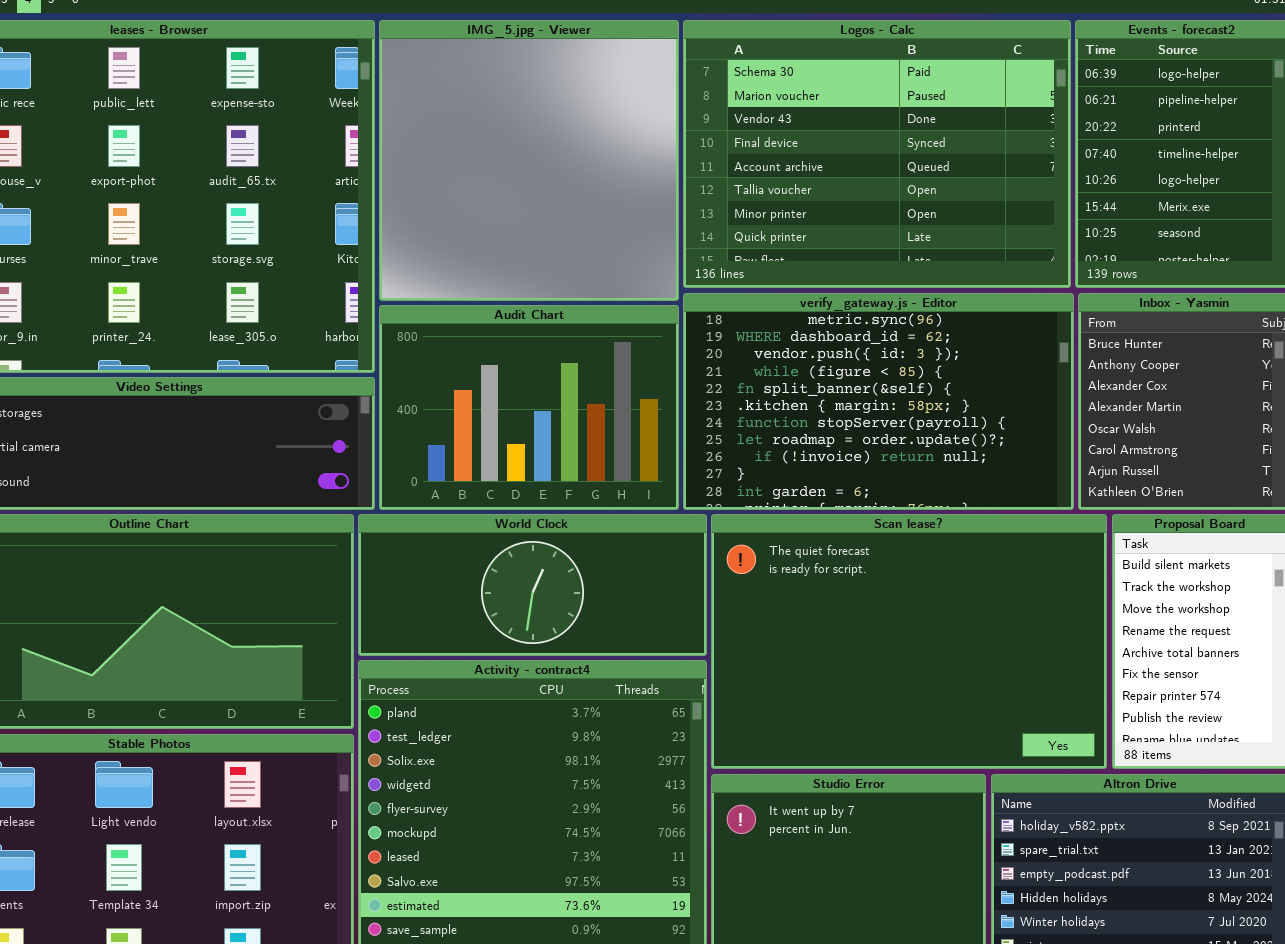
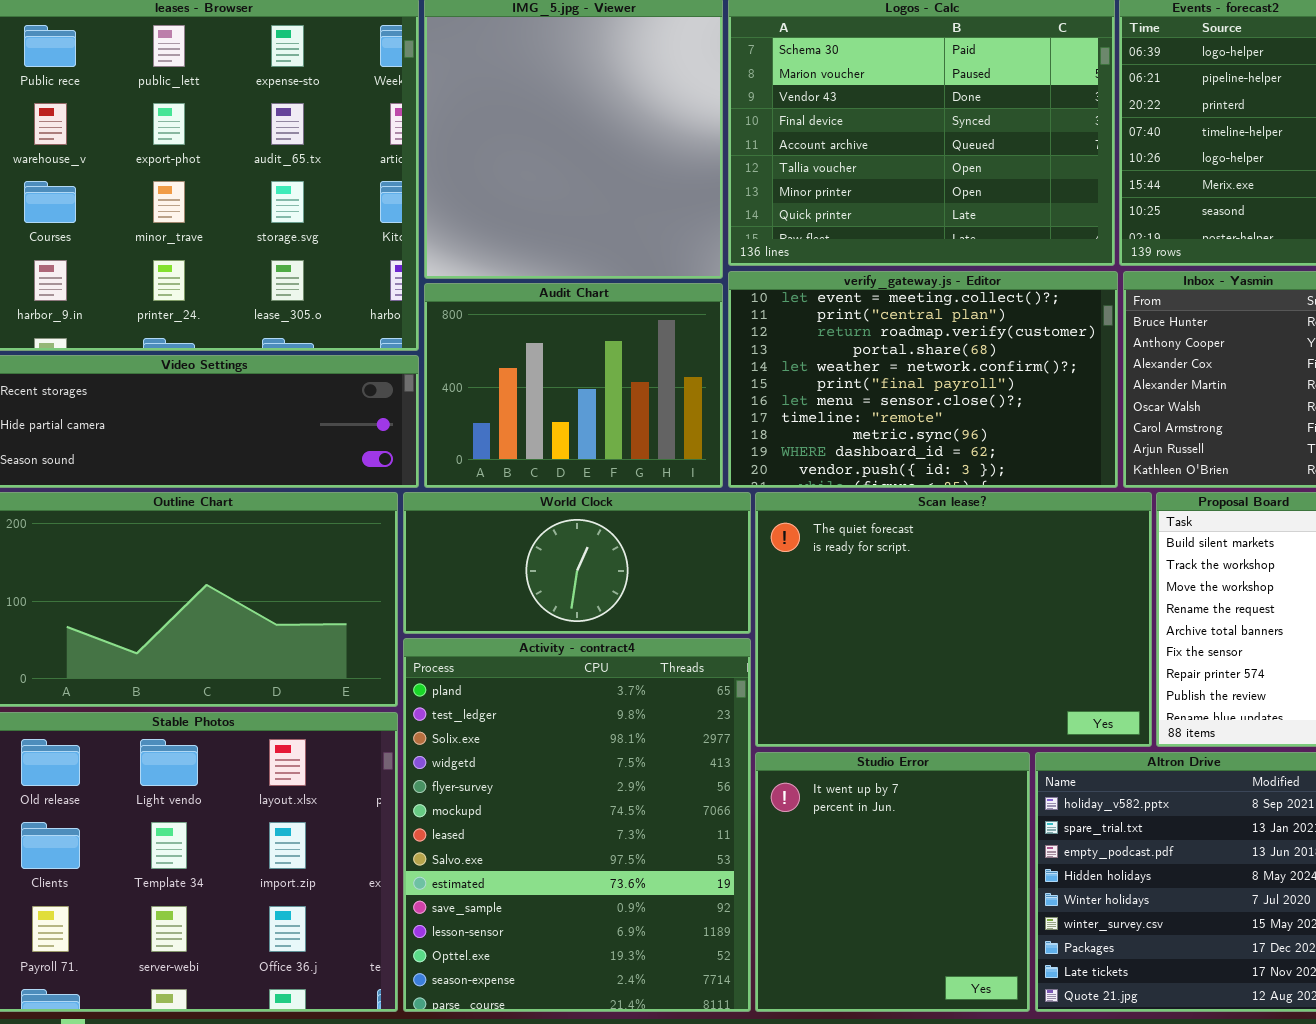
verify_gateway.js - Editor: [683,293,1074,510] -> [728,271,1118,488], scrolled up 8 rows

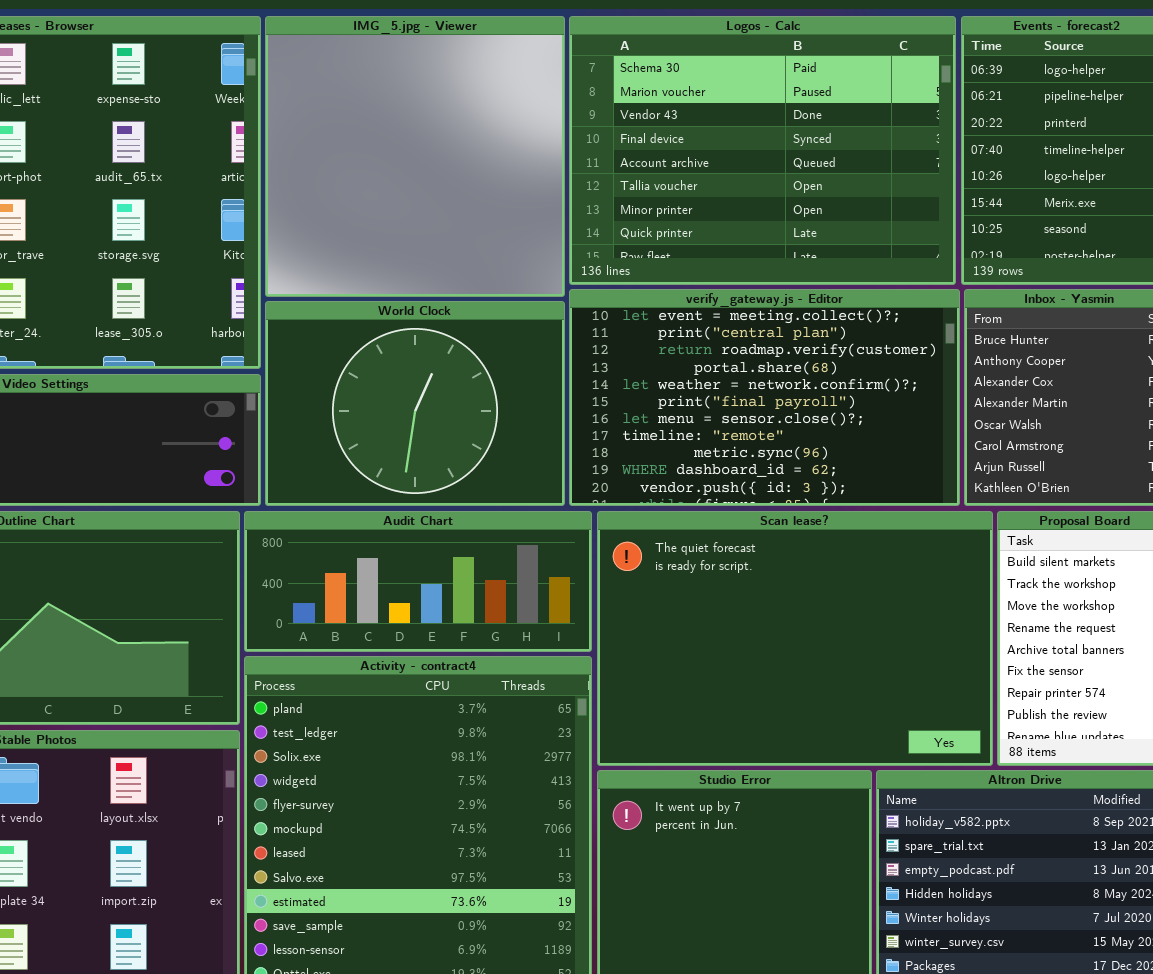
Audit Chart: [424,283,723,488] -> [244,511,592,652], moved, resized
World Clock: [403,492,751,634] -> [265,301,565,506], moved, resized

